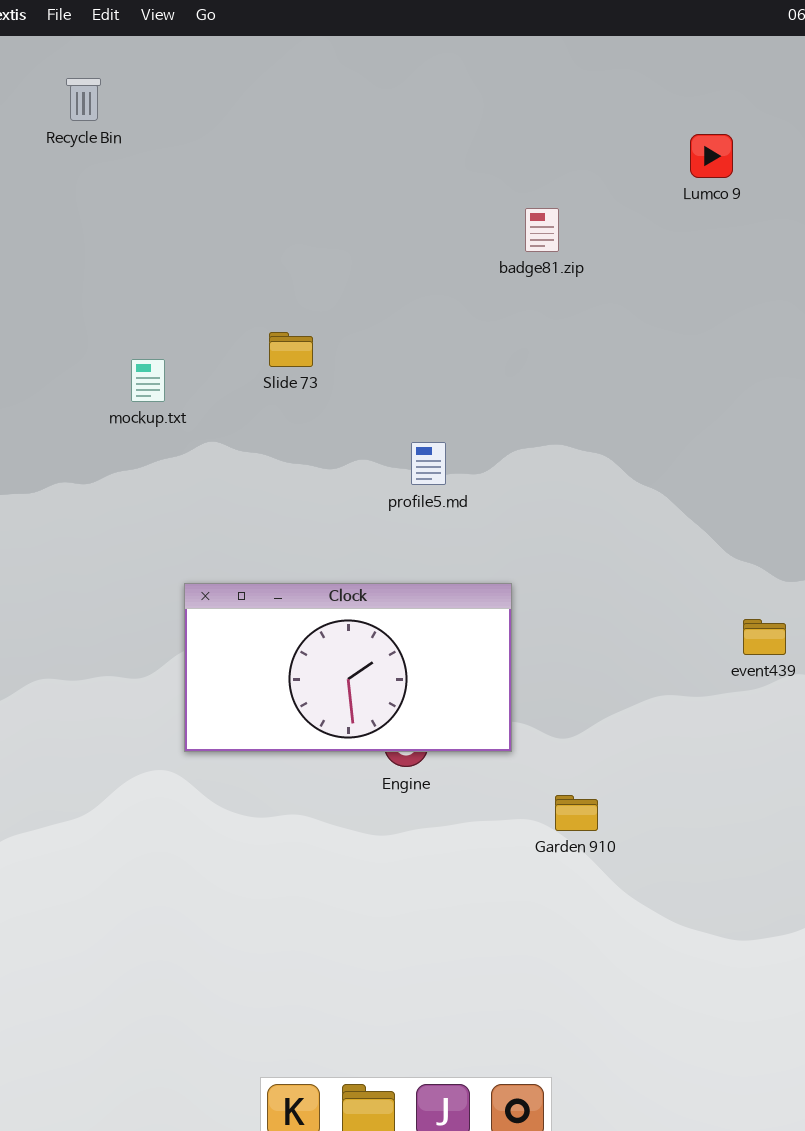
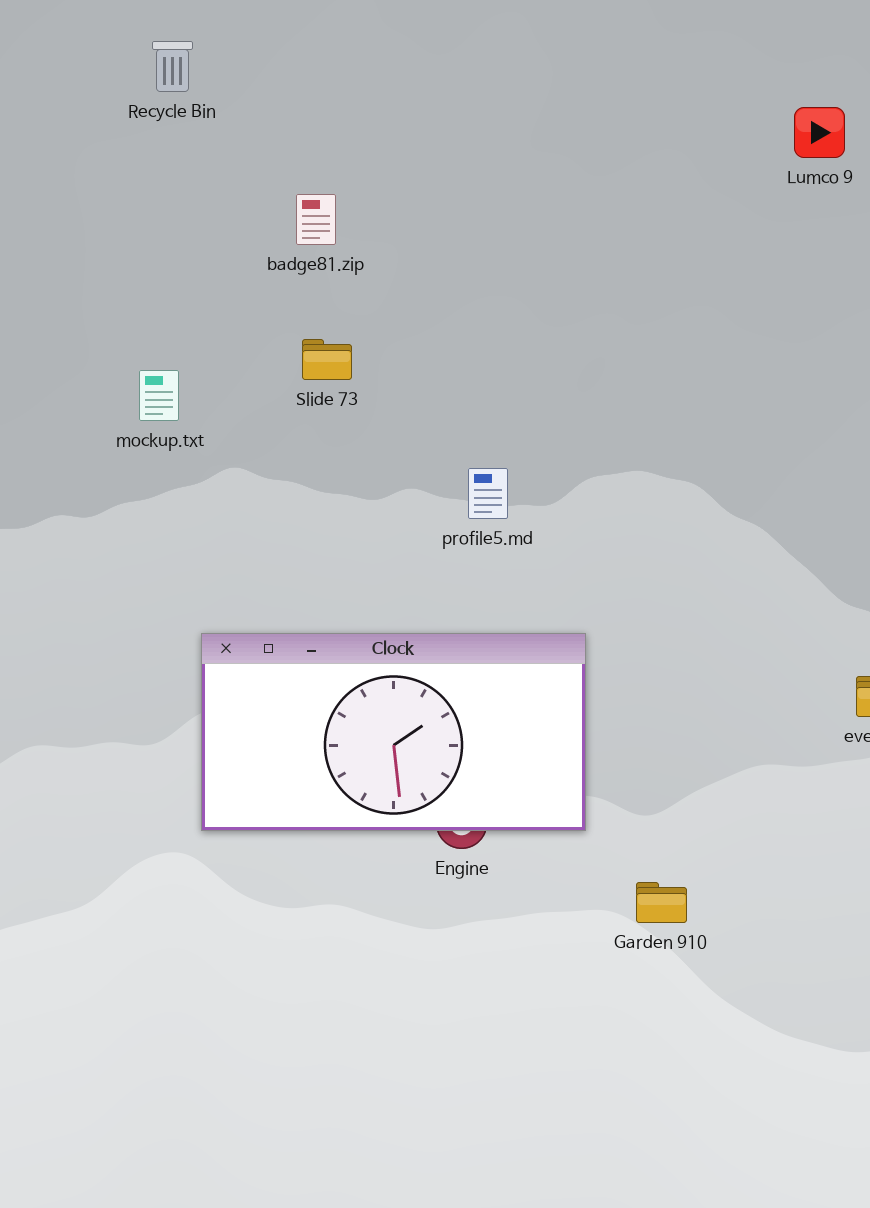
Recycle Bin: [66,78,101,121] -> [152,41,193,92], moved
badge81.zip: [525,208,559,252] -> [296,194,336,245], moved

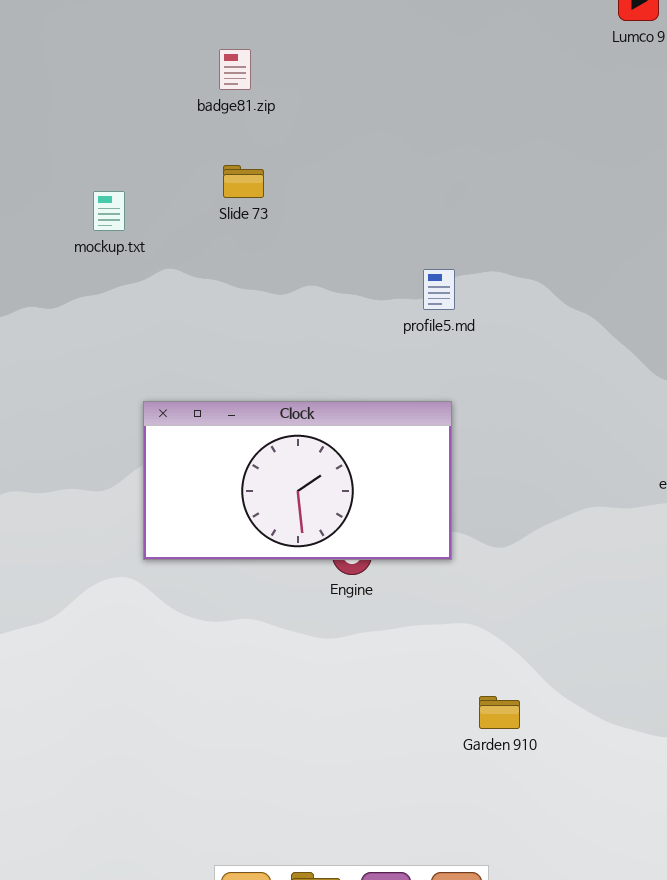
profile5.md: [468,468,508,519] -> [423,269,455,310], moved
Garden 910: [636,882,687,923] -> [479,696,520,729], moved

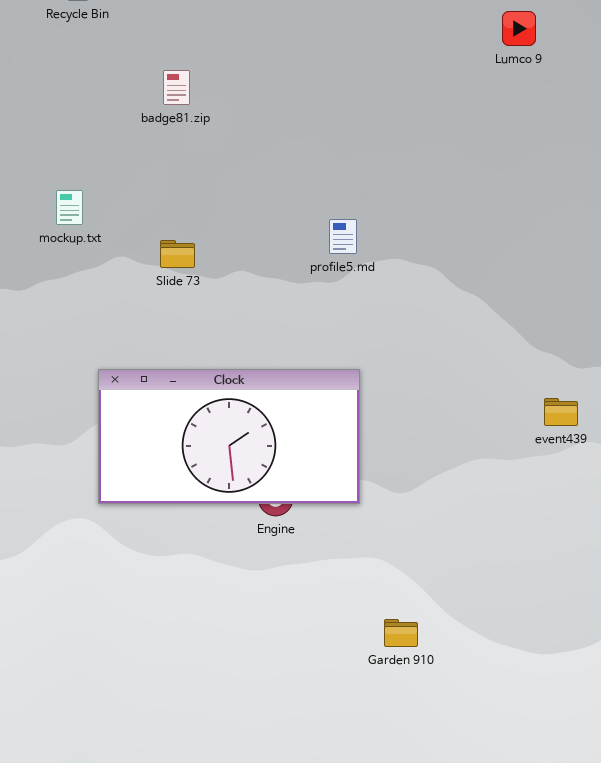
Slide 73: [223,165,264,198] -> [160,240,195,268], moved
profile5.md: [423,269,455,310] -> [329,219,357,254], moved

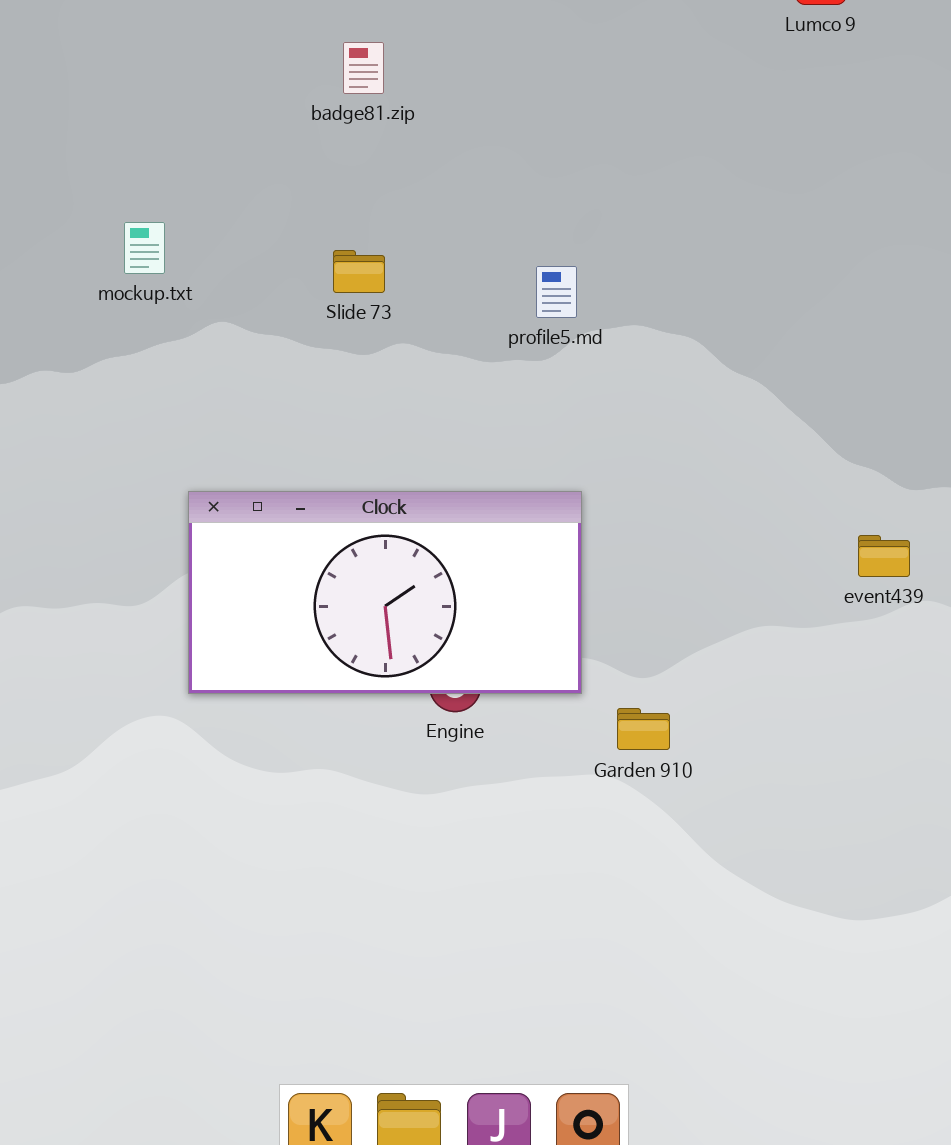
badge81.zip: [163,70,190,105] -> [343,42,384,94], moved
Slide 73: [160,240,195,268] -> [333,250,385,293], moved
Garden 910: [384,619,418,647] -> [617,708,670,750], moved

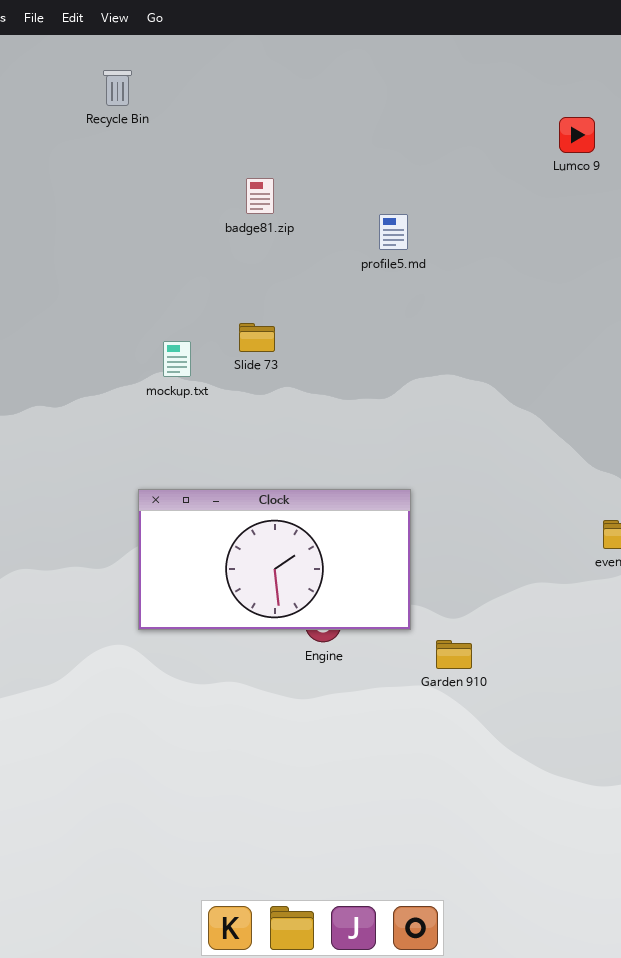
mockup.txt: [124,222,165,274] -> [163,341,191,377], moved
profile5.md: [536,266,577,318] -> [379,214,408,250], moved

